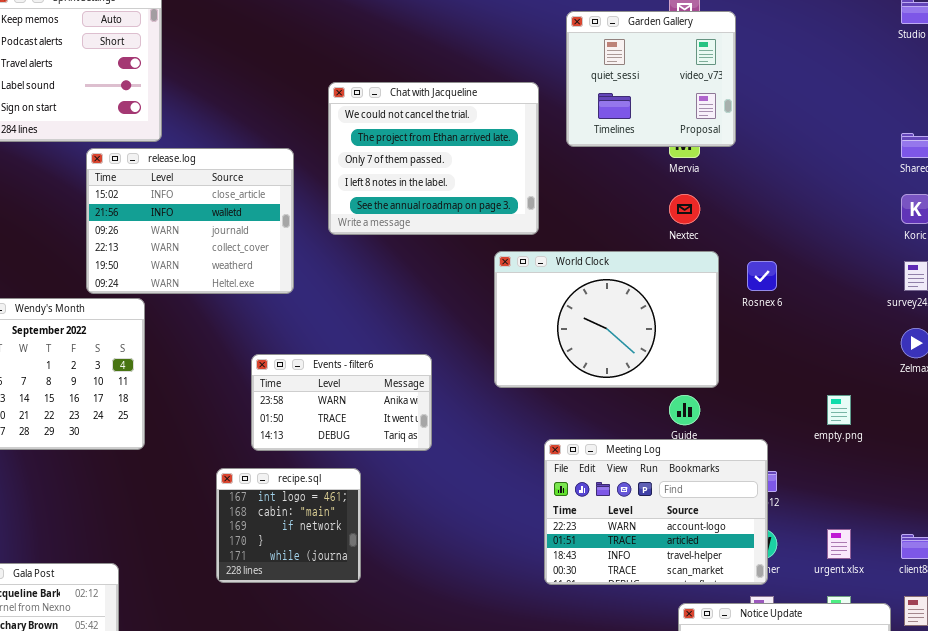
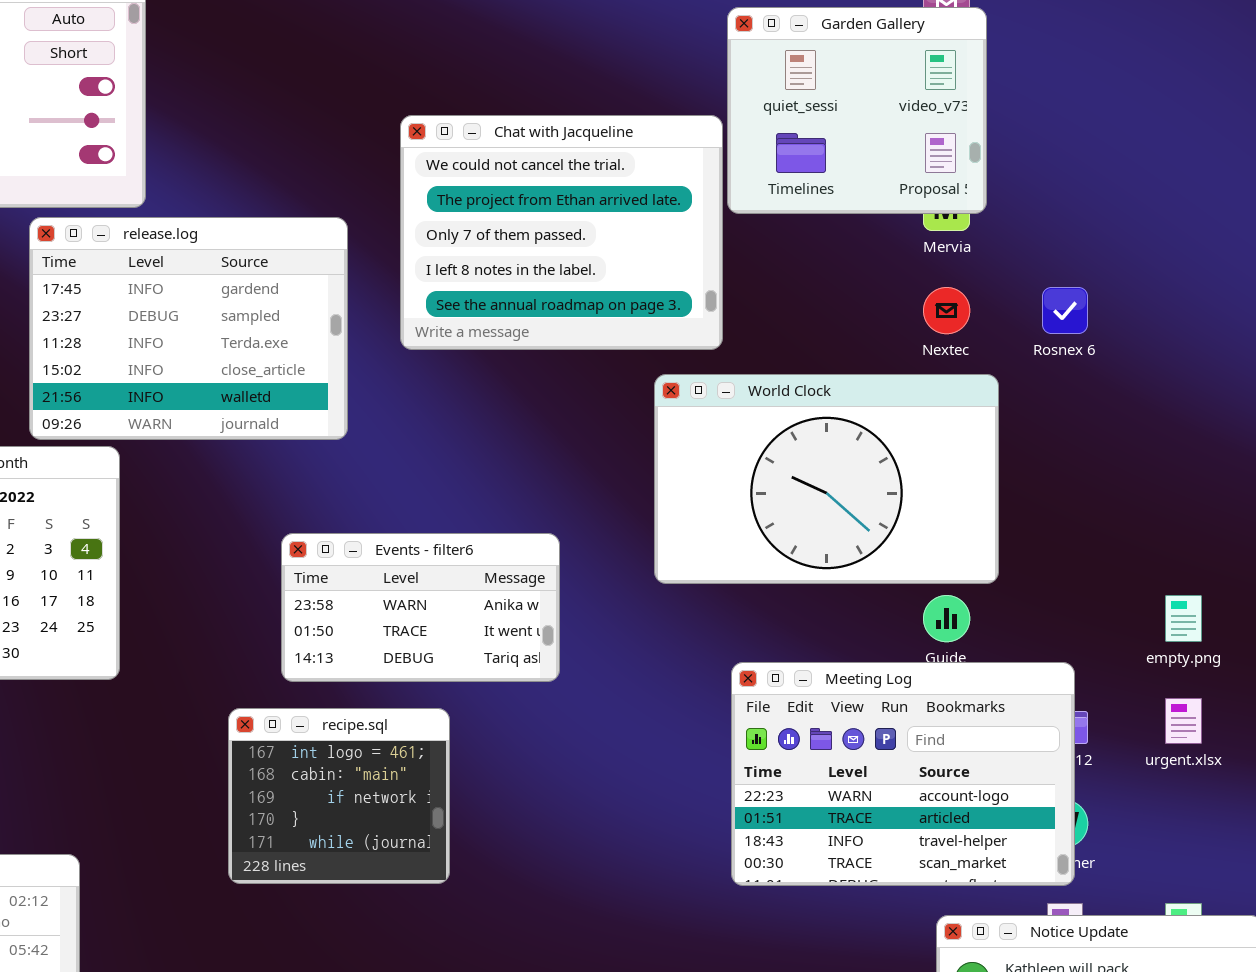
Garden Gallery: [566,11,736,147] -> [727,7,987,214], moved
release.log: [86,148,294,294] -> [29,217,348,440], scrolled up 3 rows
Rosnex 6: [747,261,777,291] -> [1042,287,1088,334], moved
urgent.xlsx: [827,529,851,559] -> [1165,698,1202,744], moved

